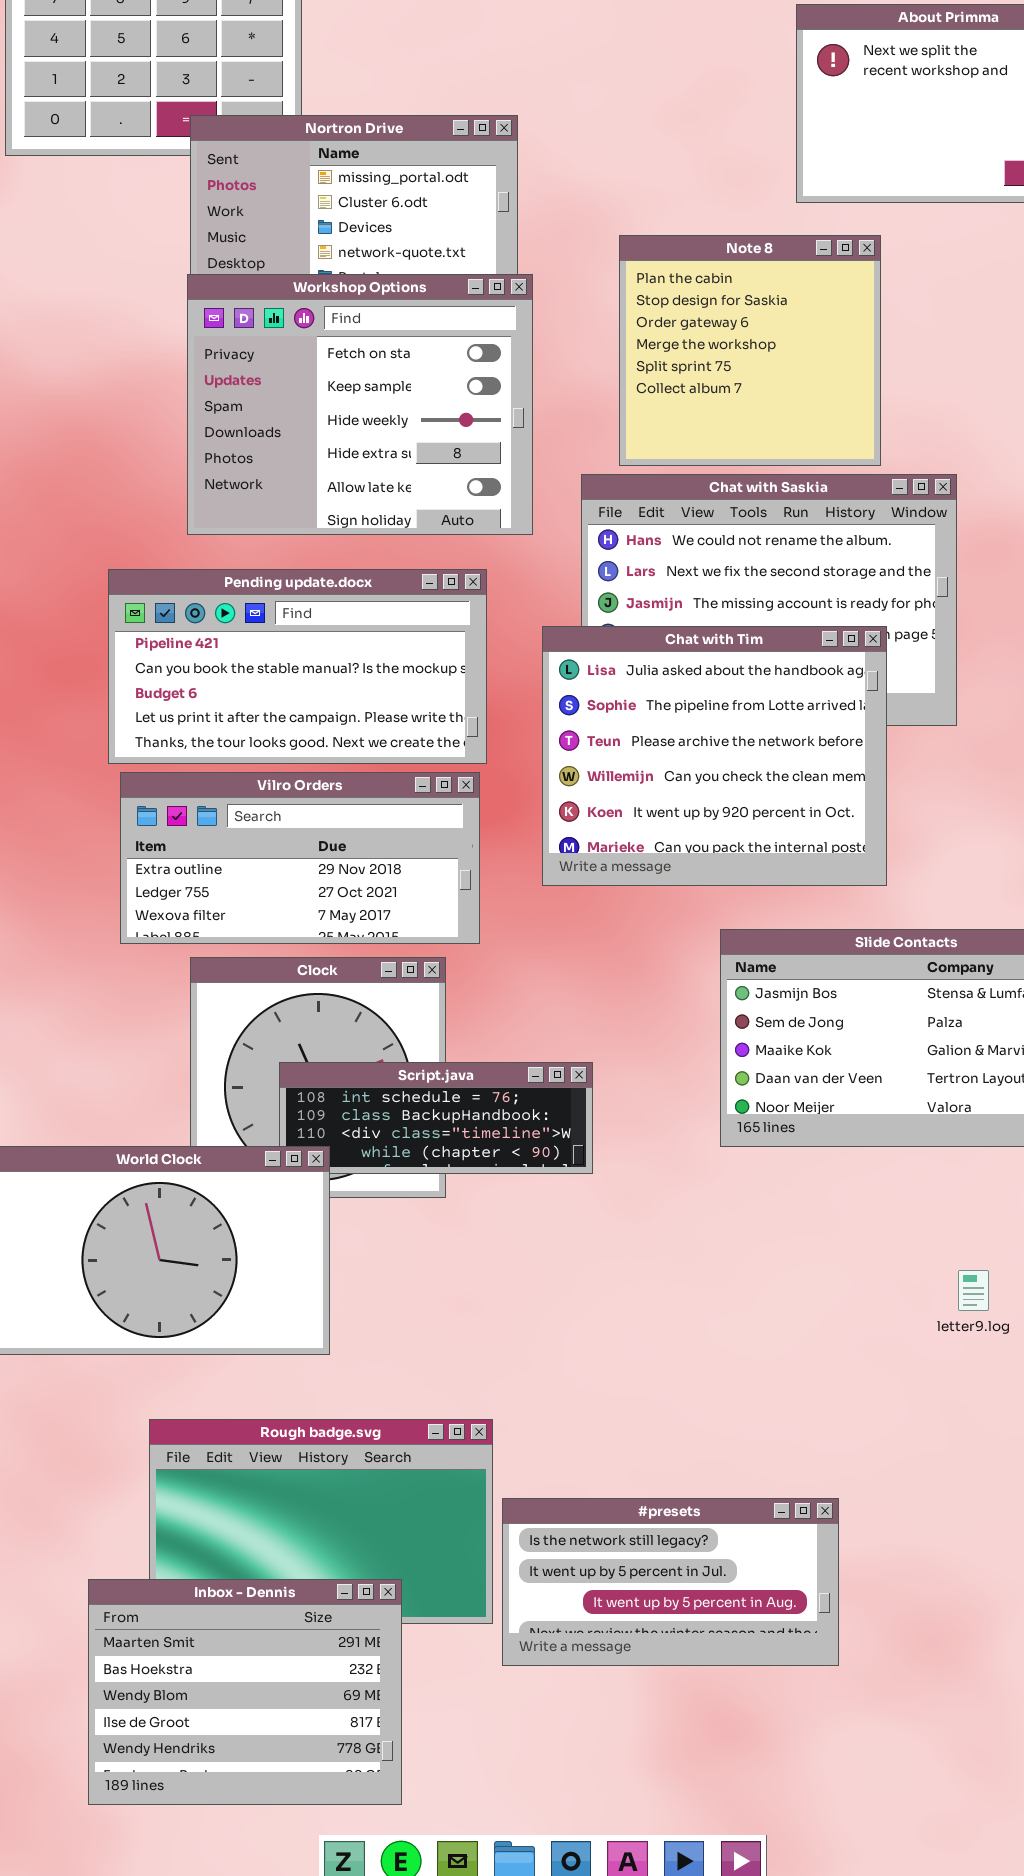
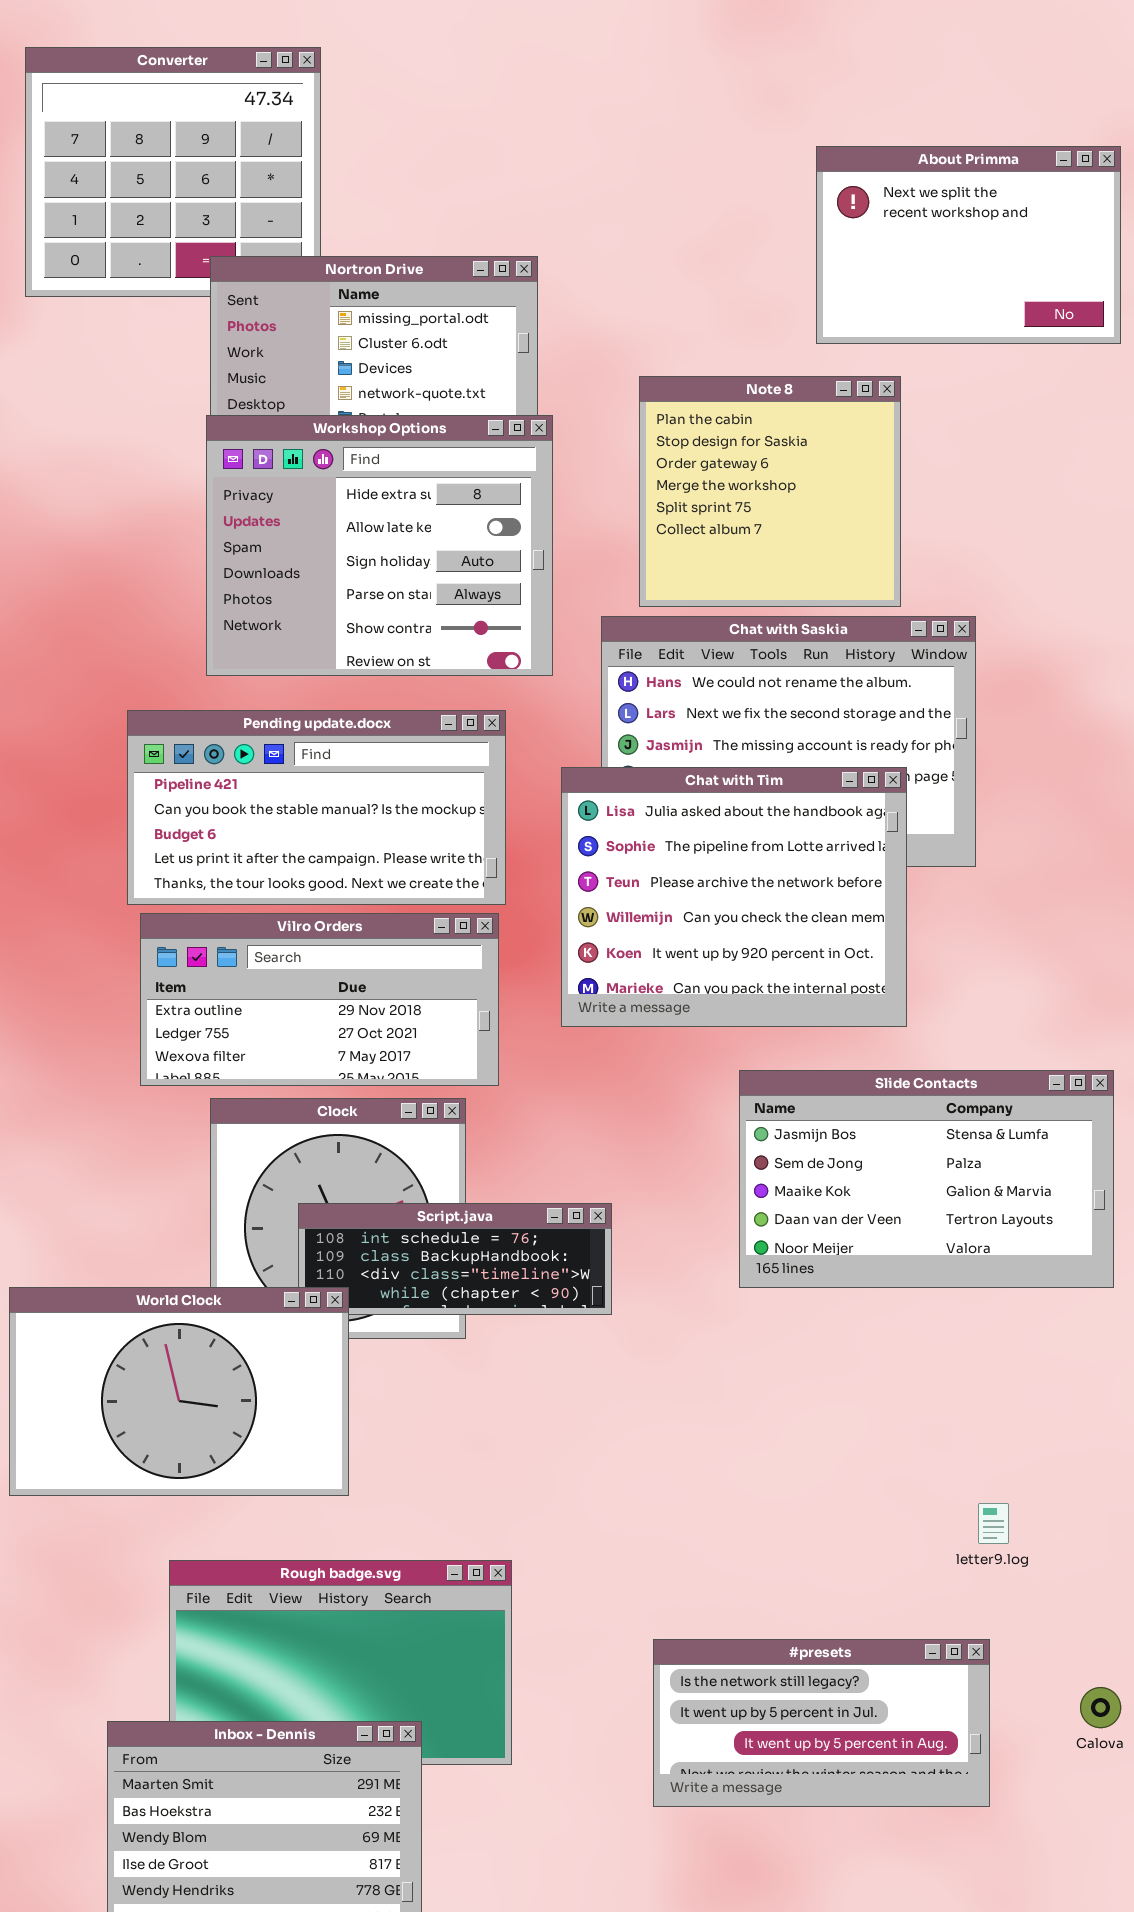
Workshop Options: [187,274,533,535] -> [206,415,553,676], scrolled down 3 rows
letter9.log: [958,1270,989,1311] -> [978,1503,1009,1544], moved
#presets: [502,1498,839,1666] -> [653,1639,990,1807], moved

